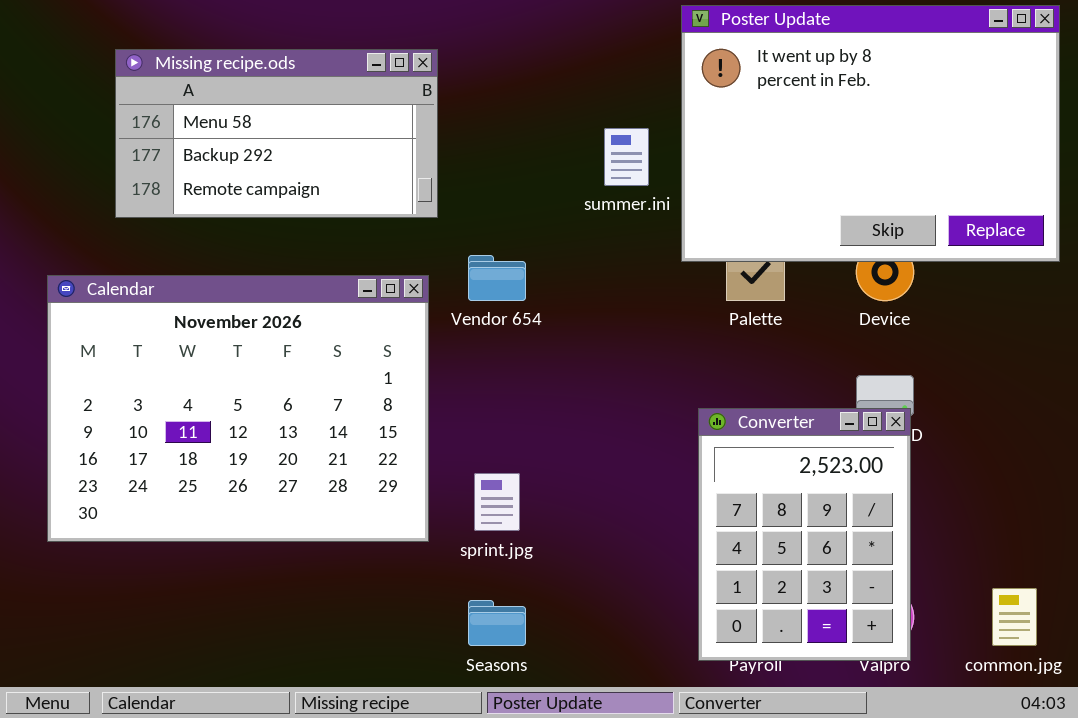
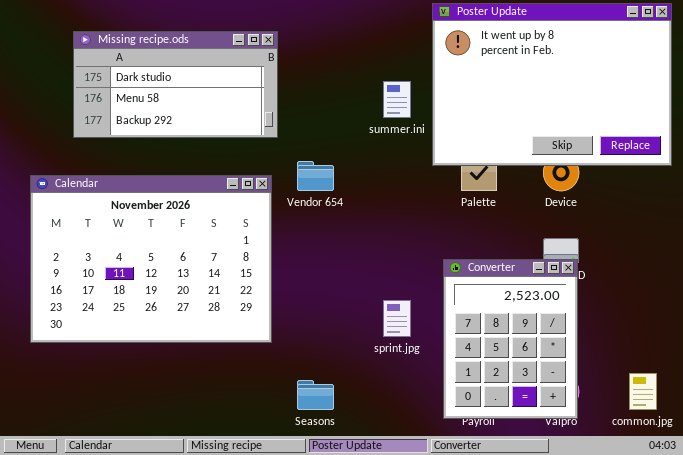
Missing recipe.ods: [115,49,438,218] -> [73,31,278,138], scrolled up 1 row
sprint.jpg: [474,473,520,531] -> [383,300,411,337], moved

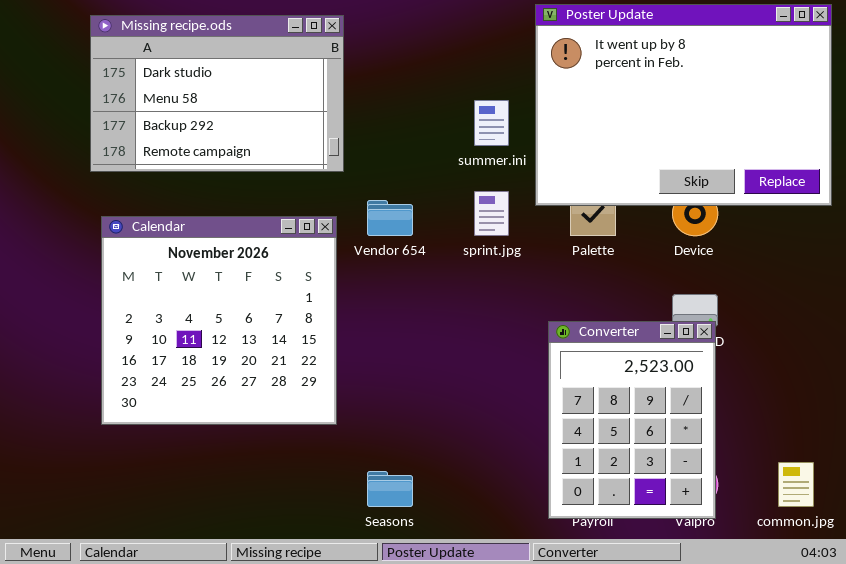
Missing recipe.ods: [73,31,278,138] -> [90,15,344,172], resized
Calendar: [30,175,272,343] -> [101,216,337,425], resized
sprint.jpg: [383,300,411,337] -> [474,191,509,236], moved

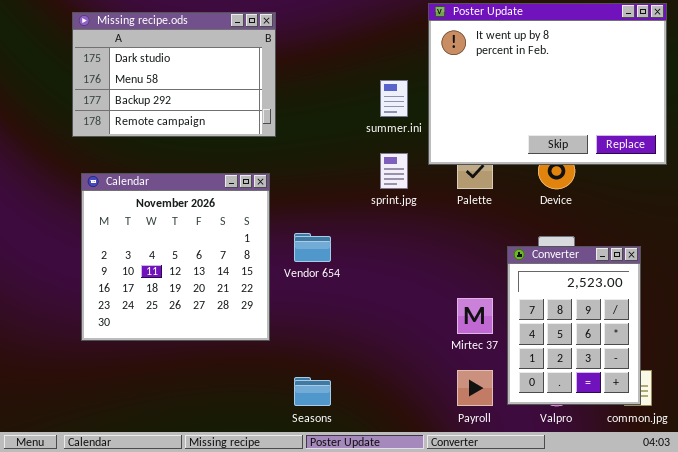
Vendor 654: [367,200,413,236] -> [294,233,331,262], moved
Converter: [548,321,716,519] -> [507,246,641,405], moved

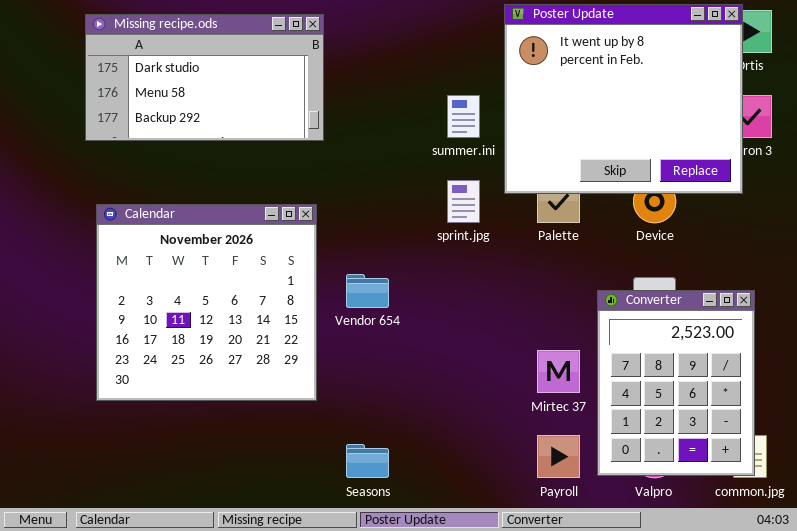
Poster Update: [428,3,667,165] -> [504,4,743,194], resized
Missing recipe.ods: [72,12,276,137] -> [85,14,324,141], resized

